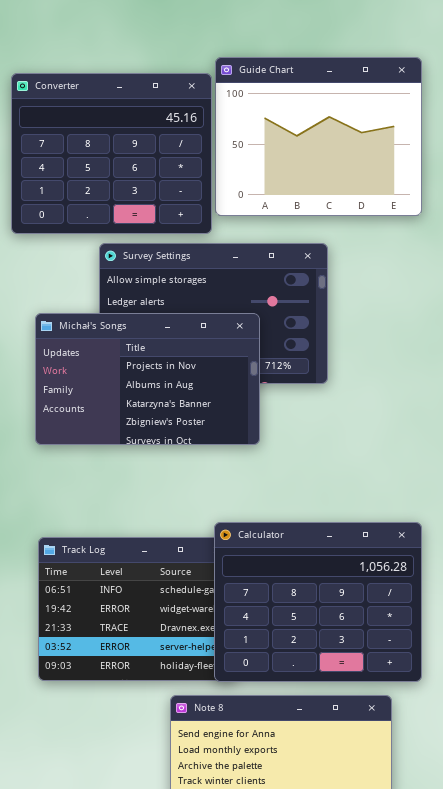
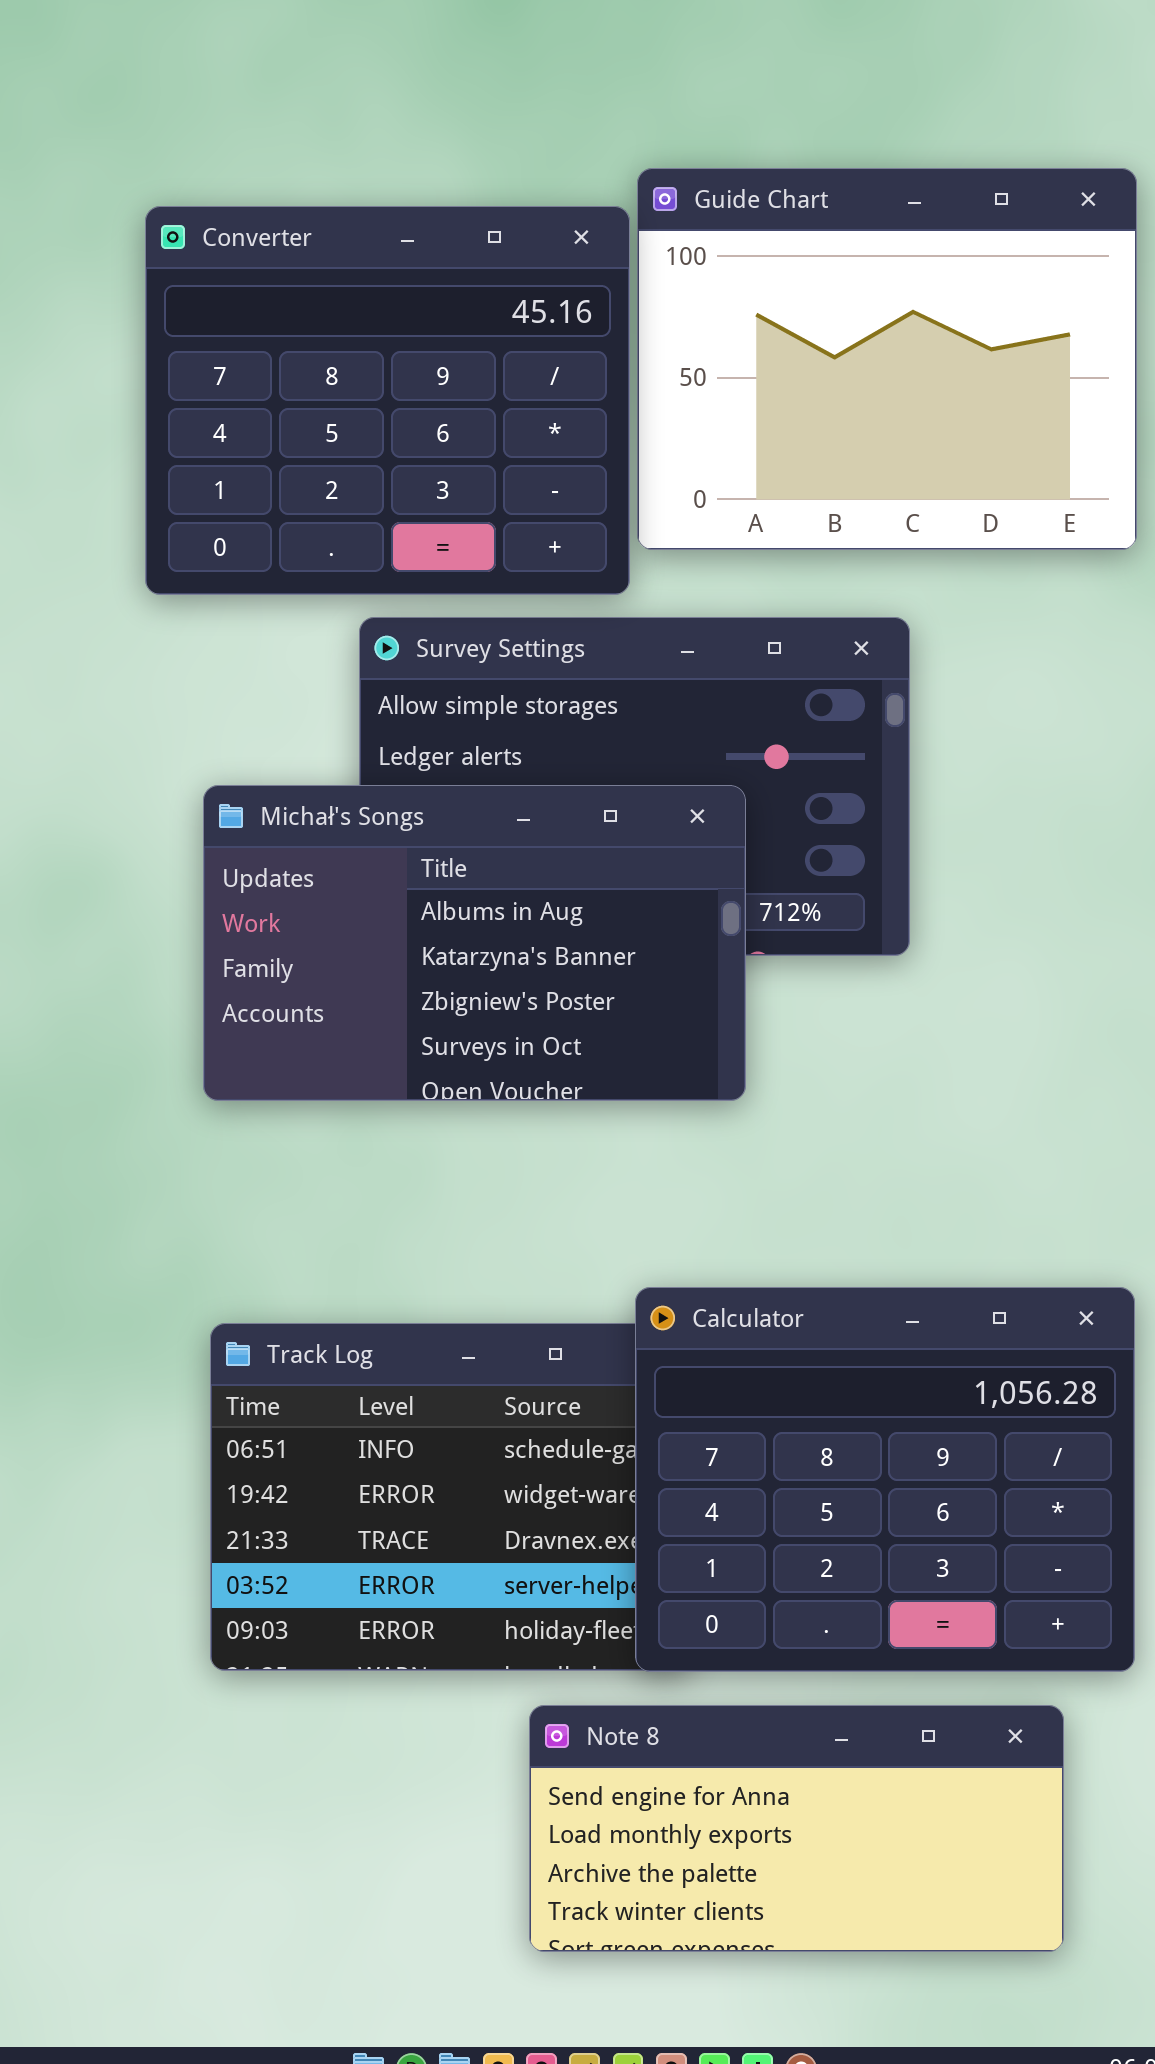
Michał's Songs: [35,313,260,445] -> [203,785,746,1101], scrolled down 1 row

